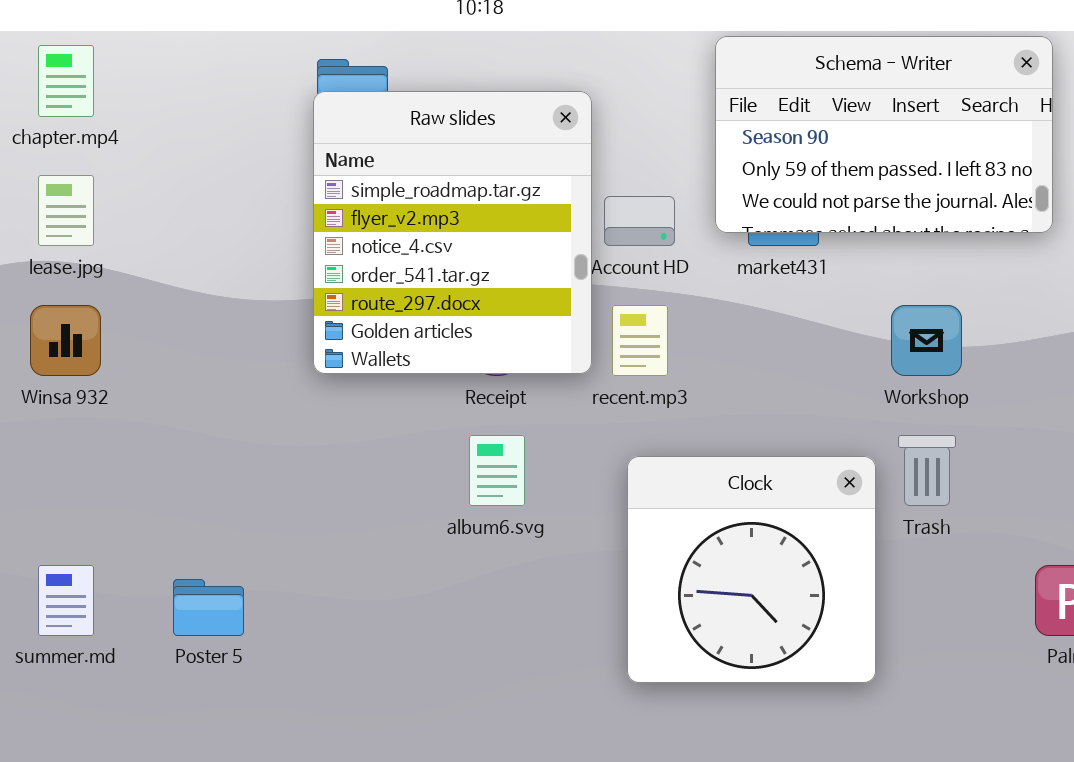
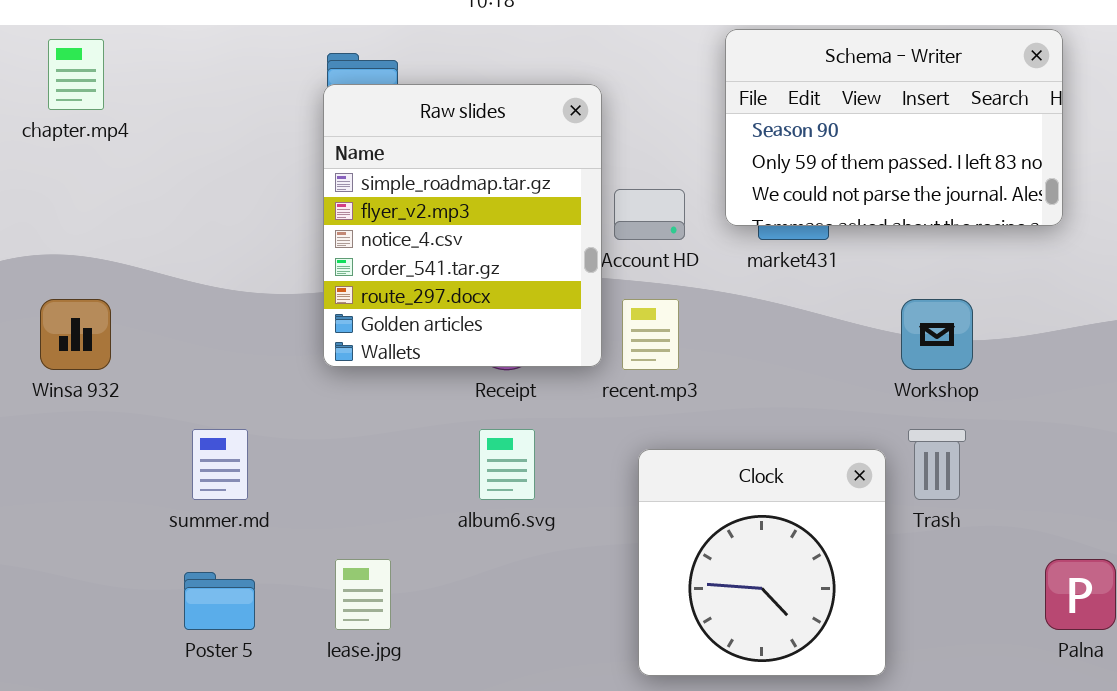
lease.jpg: [38,175,94,246] -> [335,559,391,630], moved
summer.md: [38,565,94,636] -> [192,429,248,500], moved

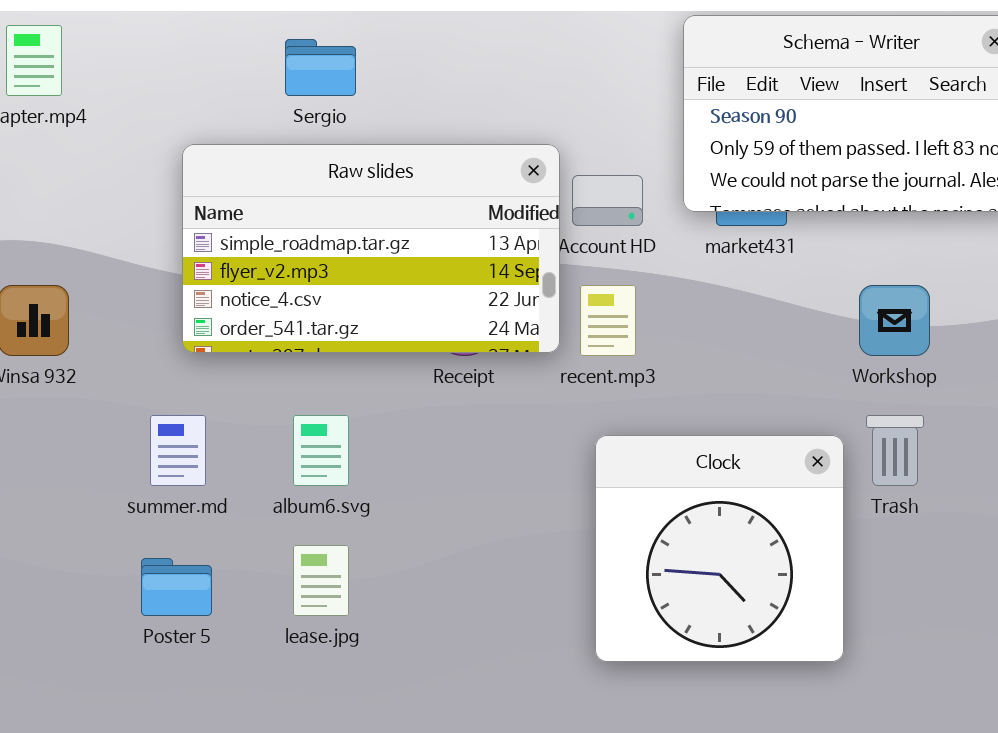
Raw slides: [323,84,602,367] -> [182,144,560,353], resized
album6.svg: [479,429,535,500] -> [293,415,349,486], moved

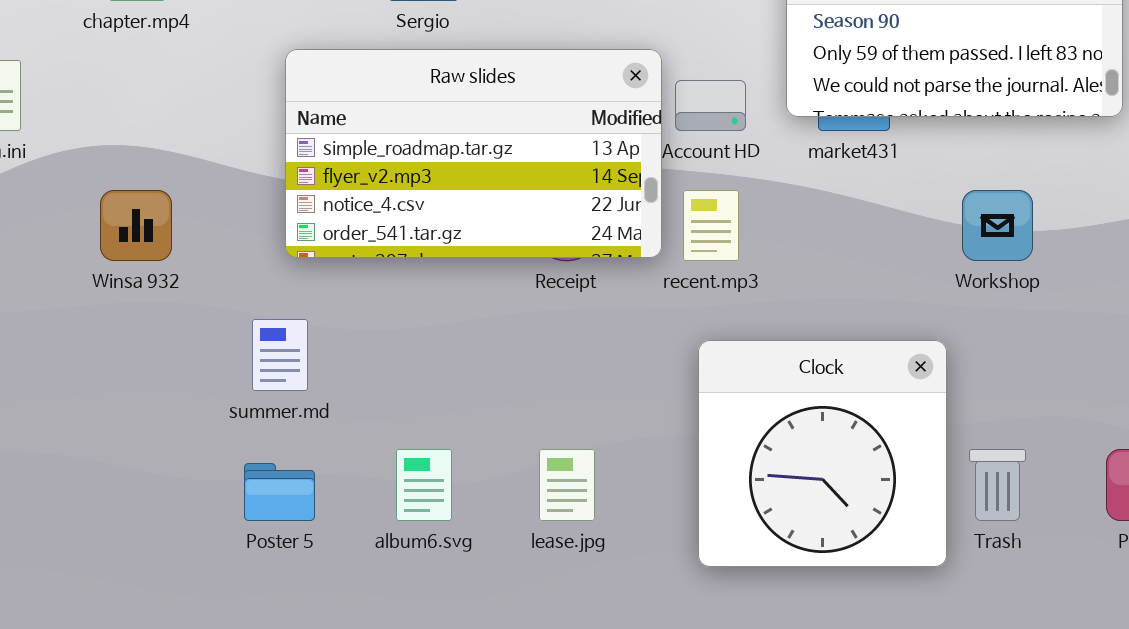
album6.svg: [293,415,349,486] -> [396,449,452,521], moved
Trash: [866,415,924,486] -> [969,449,1026,521], moved
lease.jpg: [293,545,349,616] -> [539,449,595,521], moved

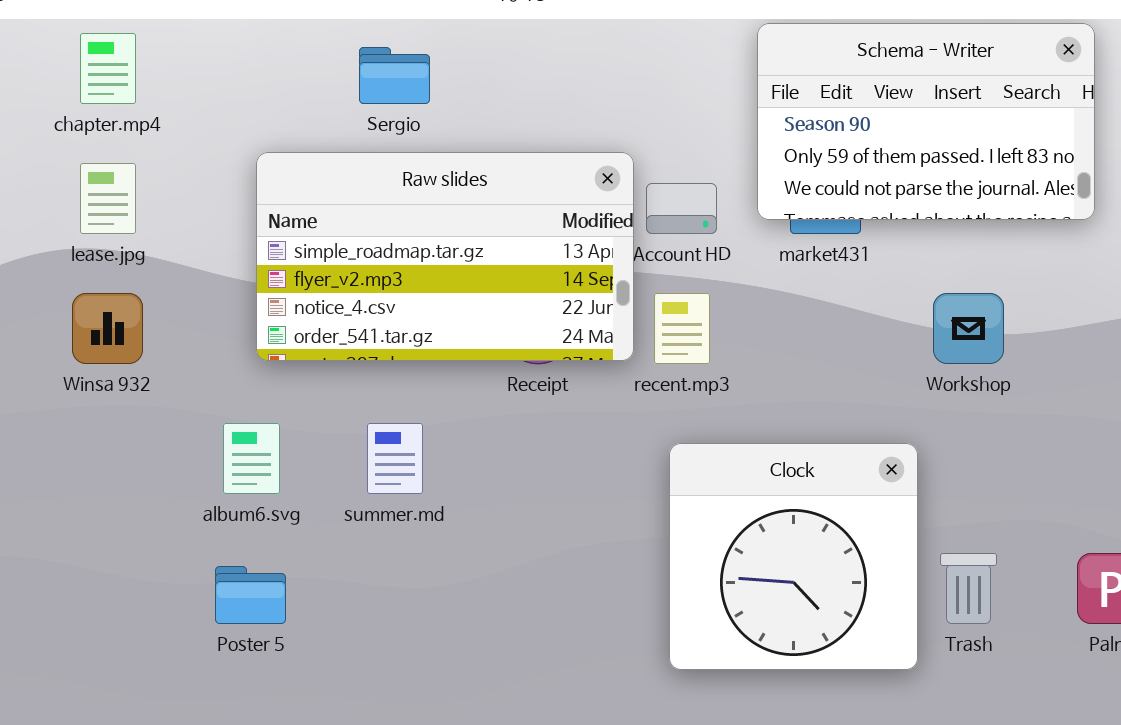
summer.md: [252,319,308,391] -> [367,423,423,494], moved
album6.svg: [396,449,452,521] -> [223,423,280,494], moved
lease.jpg: [539,449,595,521] -> [80,163,136,234], moved

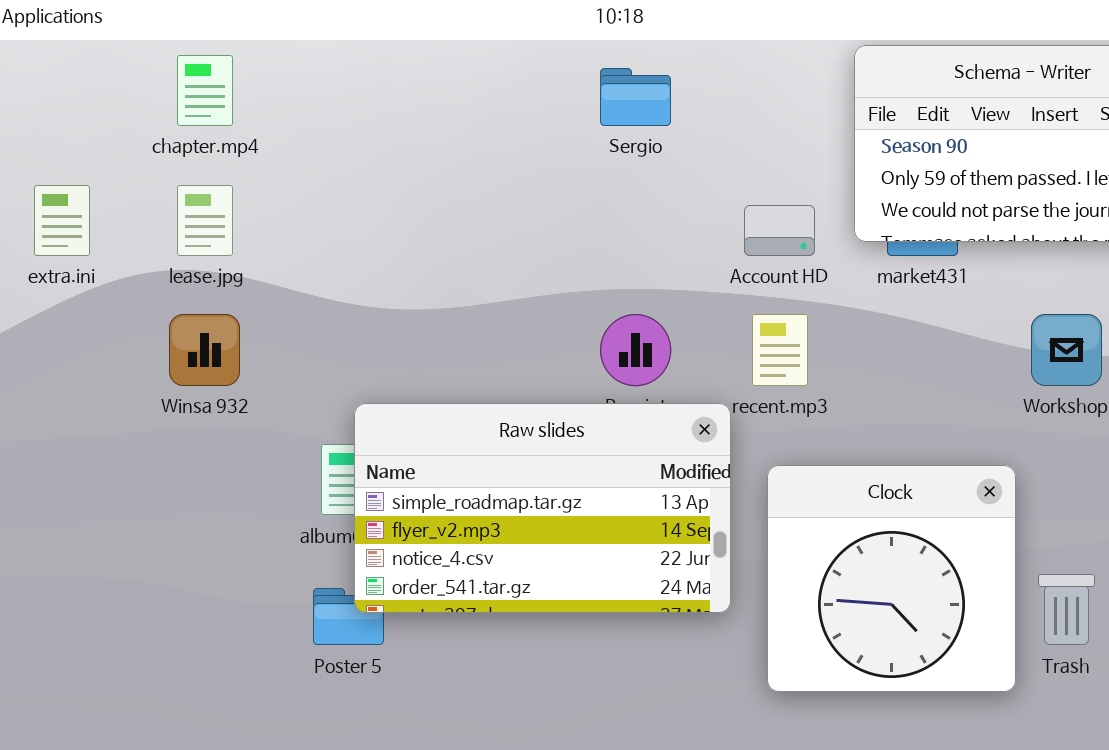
Sergio: [359,47,430,104] -> [600,68,671,126], moved
Raw slides: [256,152,634,361] -> [354,403,731,613], moved

